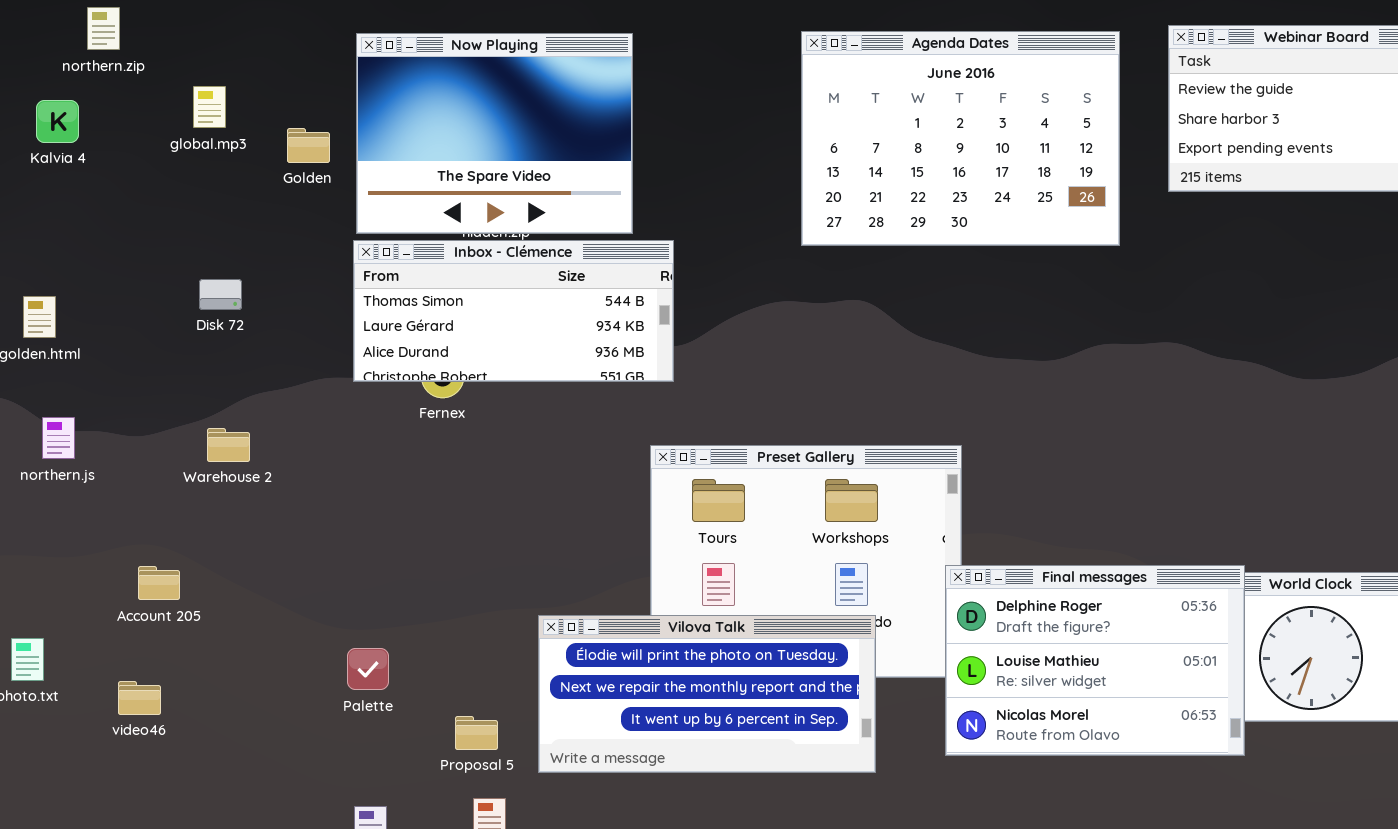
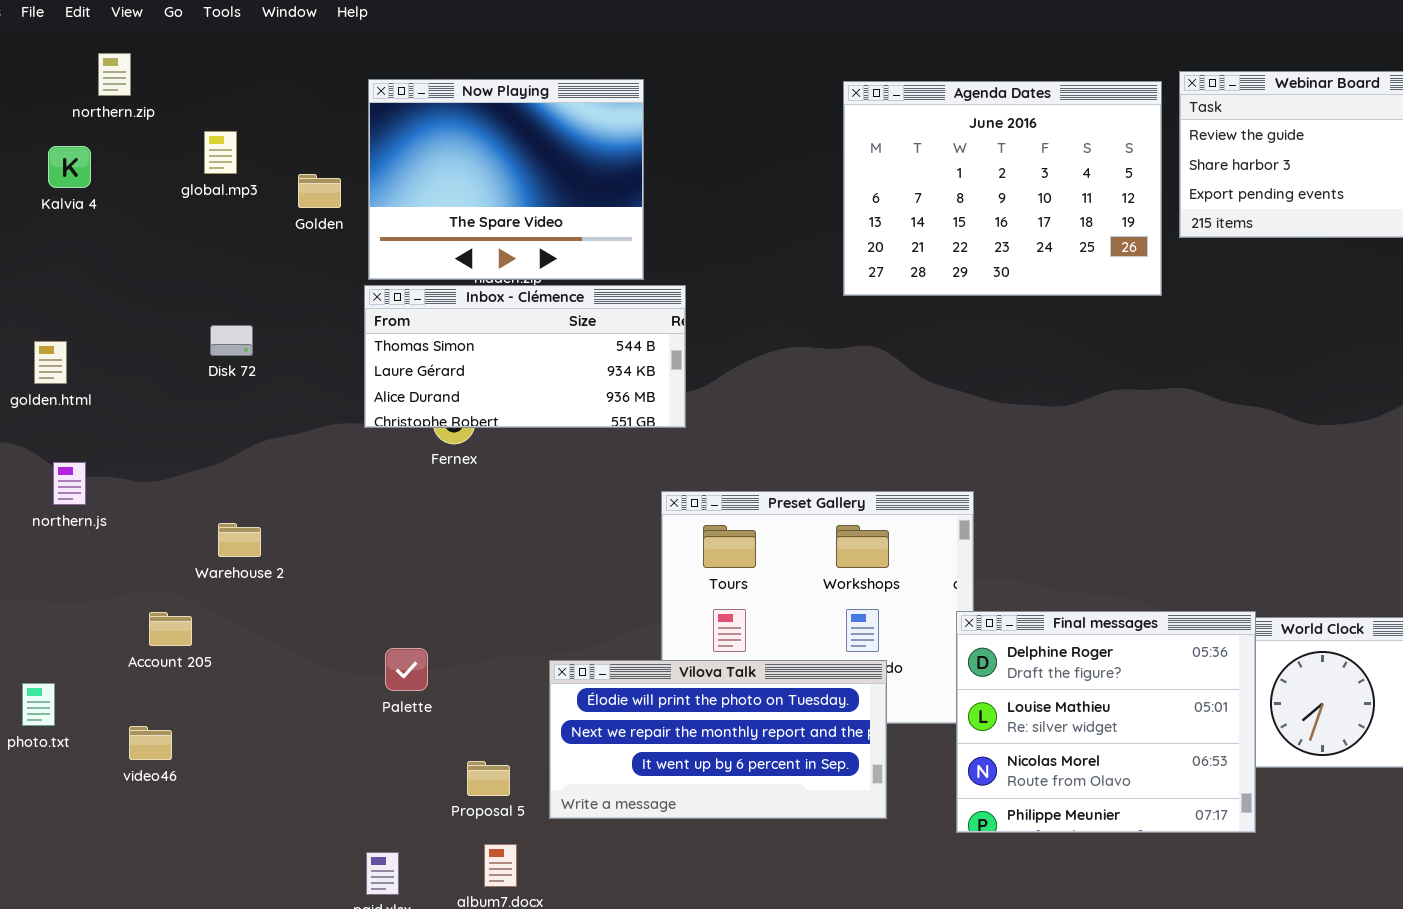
Agenda Dates: [801,31,1120,246] -> [843,81,1162,296], moved
Warehouse 2: [207,428,250,462] -> [218,523,261,557], moved
Final messages: [945,565,1245,756] -> [956,611,1256,833], resized
Palette: [347,648,389,690] -> [385,648,428,691], moved

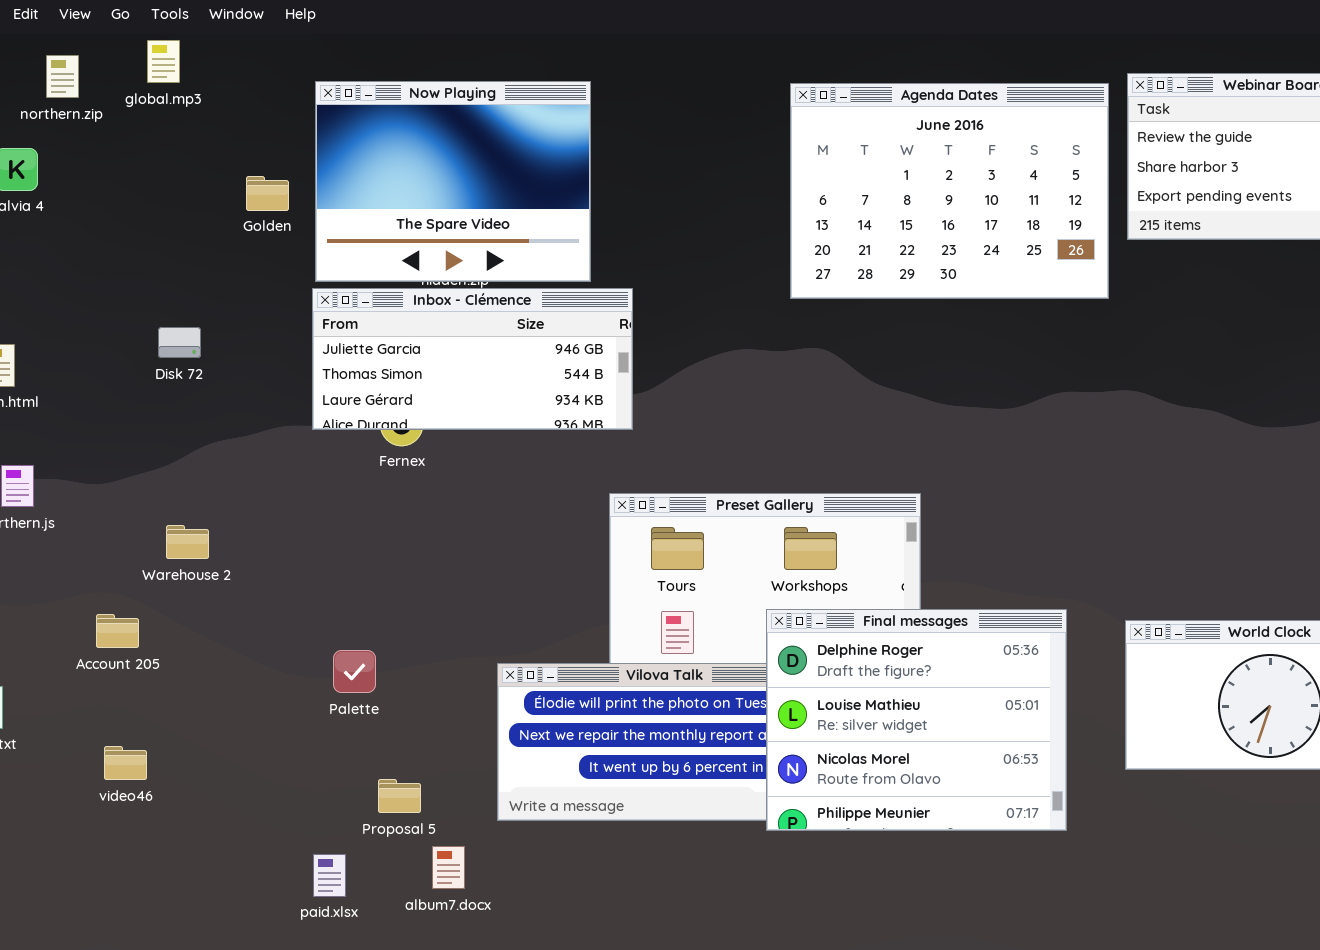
global.mp3: [204,131,237,174] -> [147,40,180,83], moved
Inbox - Clémence: [364,285,686,428] -> [312,288,633,430], scrolled up 1 row
Final messages: [956,611,1256,833] -> [766,609,1067,831], moved
video46: [129,726,172,760] -> [104,746,147,780], moved
Proposal 5: [467,761,510,796] -> [378,779,421,813], moved

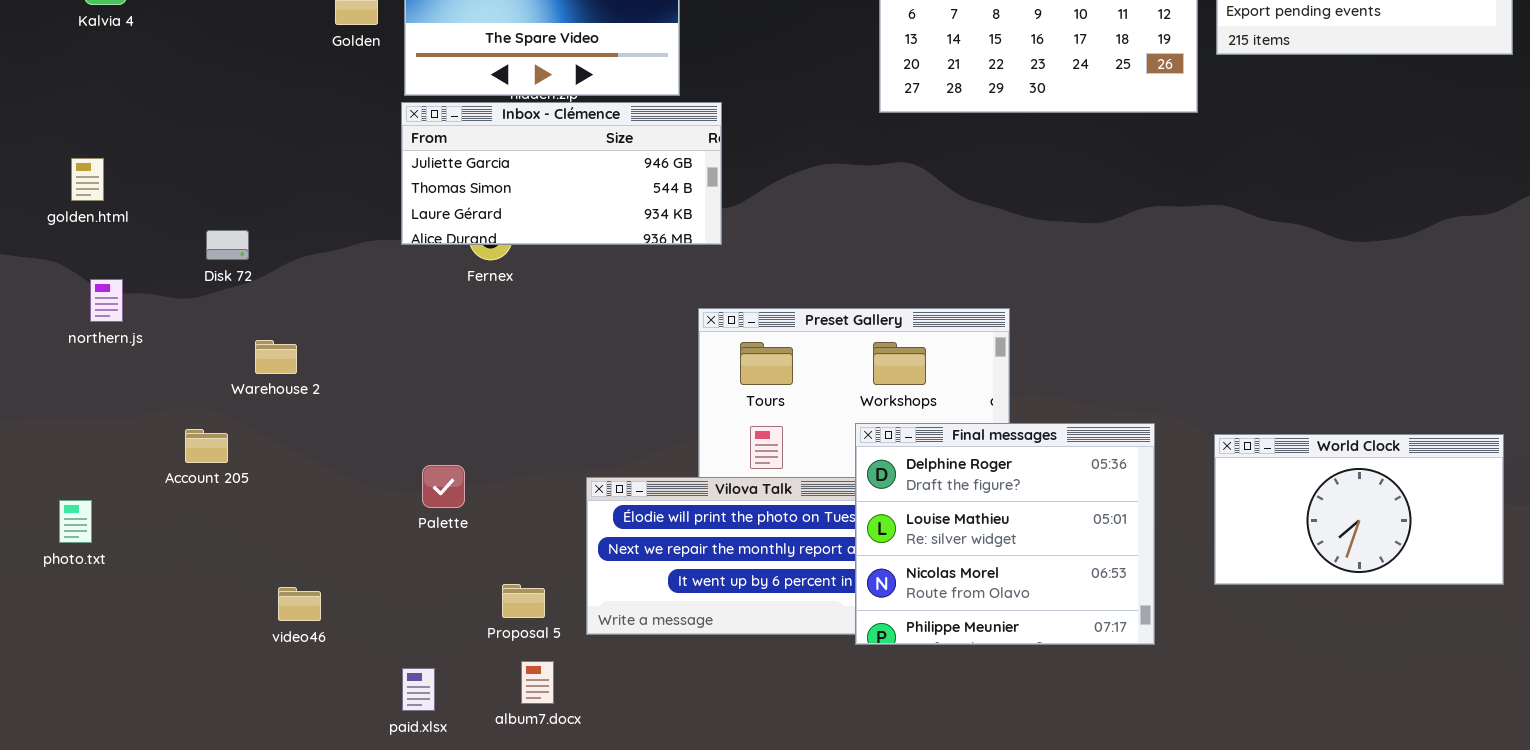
Disk 72: [158,327,201,358] -> [206,230,249,260], moved
video46: [104,746,147,780] -> [278,587,321,621], moved
Proposal 5: [378,779,421,813] -> [502,584,545,618], moved

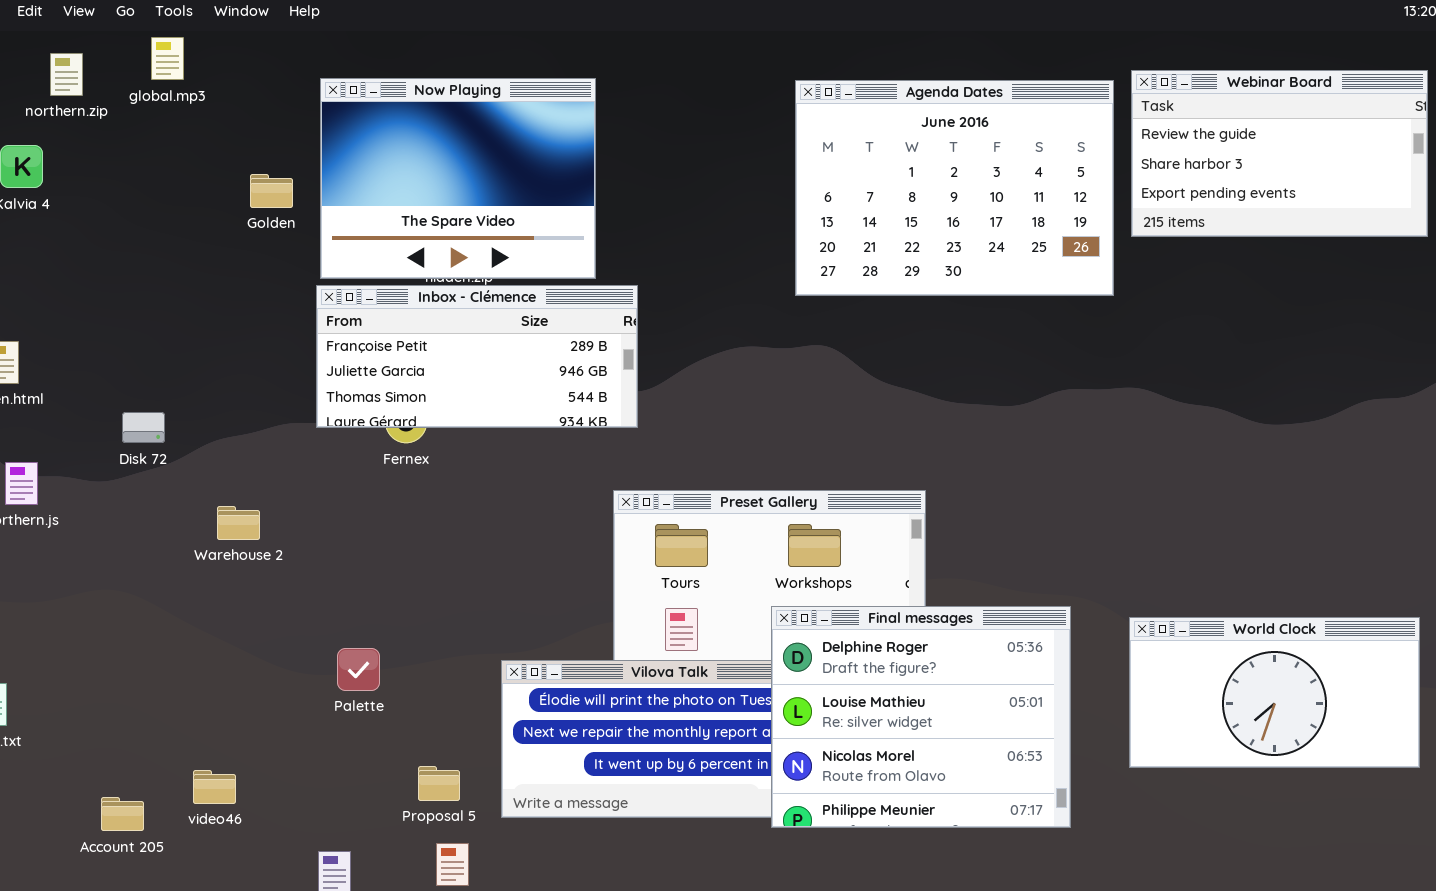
Inbox - Clémence: [401,102,722,245] -> [316,285,638,428], scrolled up 1 row
Warehouse 2: [255,340,297,374] -> [217,506,260,540], moved
Account 205: [185,429,228,463] -> [101,797,144,831], moved

